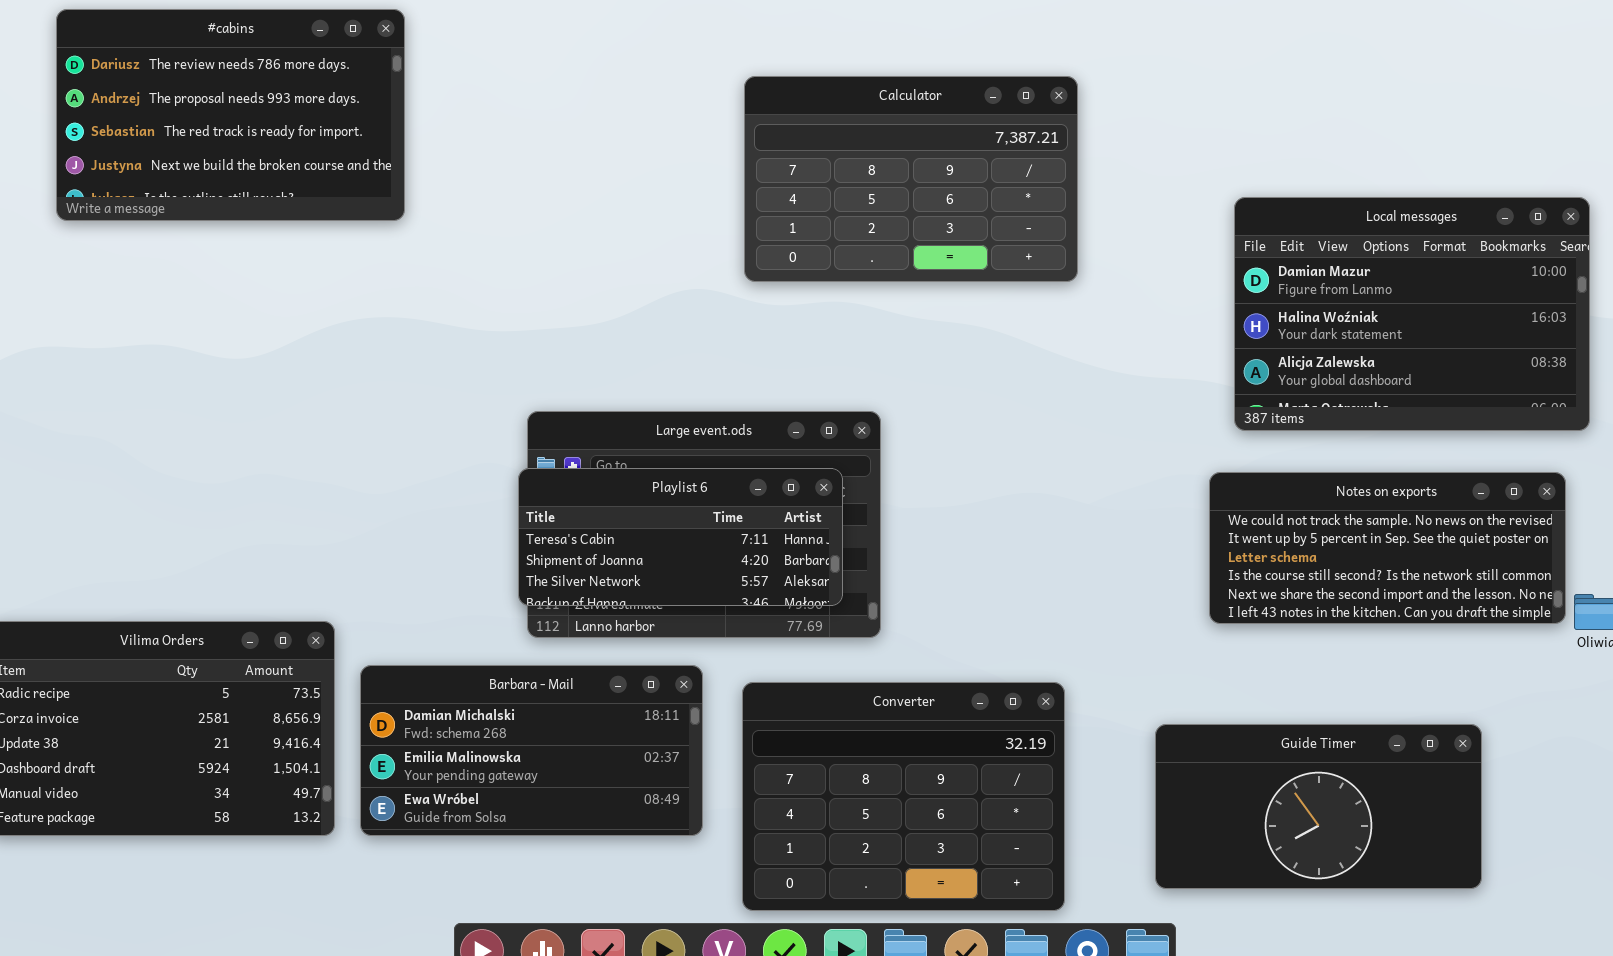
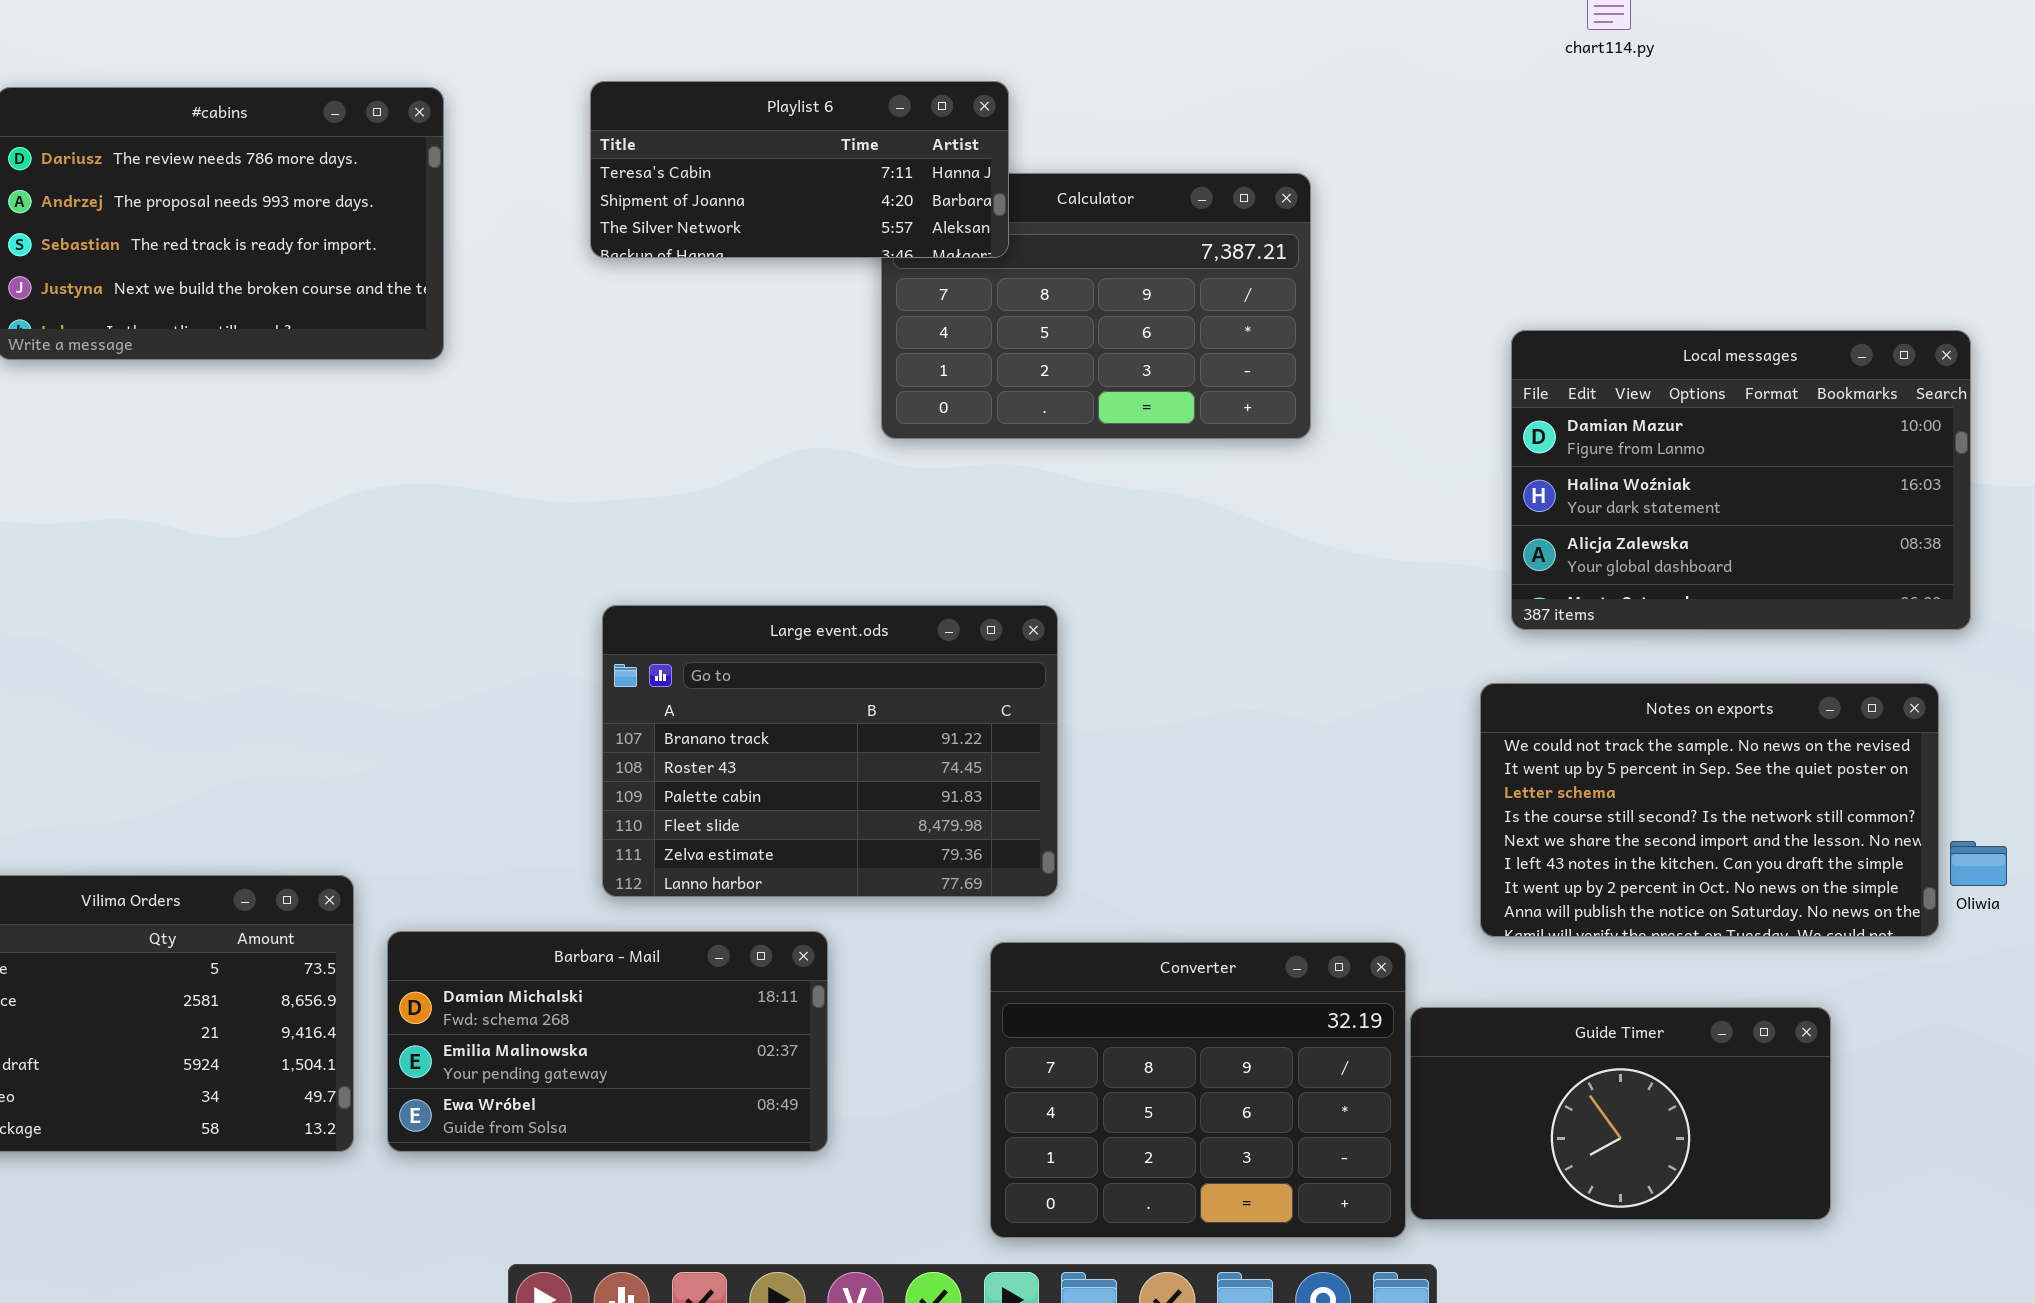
Playlist 6: [518,468,843,606] -> [590,81,1009,258], moved
Notes on exports: [1209,472,1566,624] -> [1480,683,1939,937], resized
Converter: [742,682,1065,911] -> [990,942,1406,1238], moved

